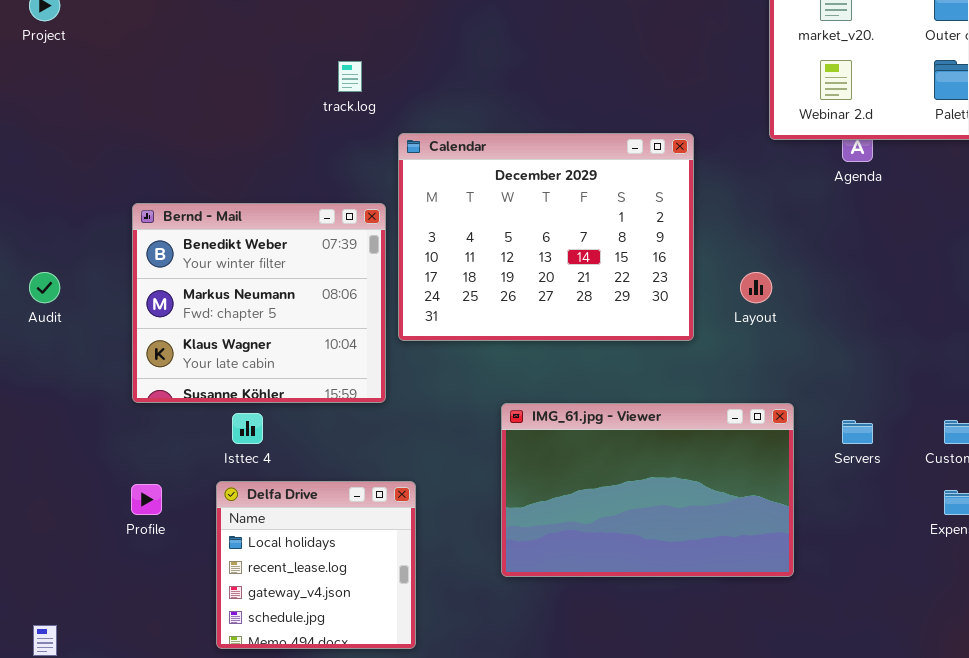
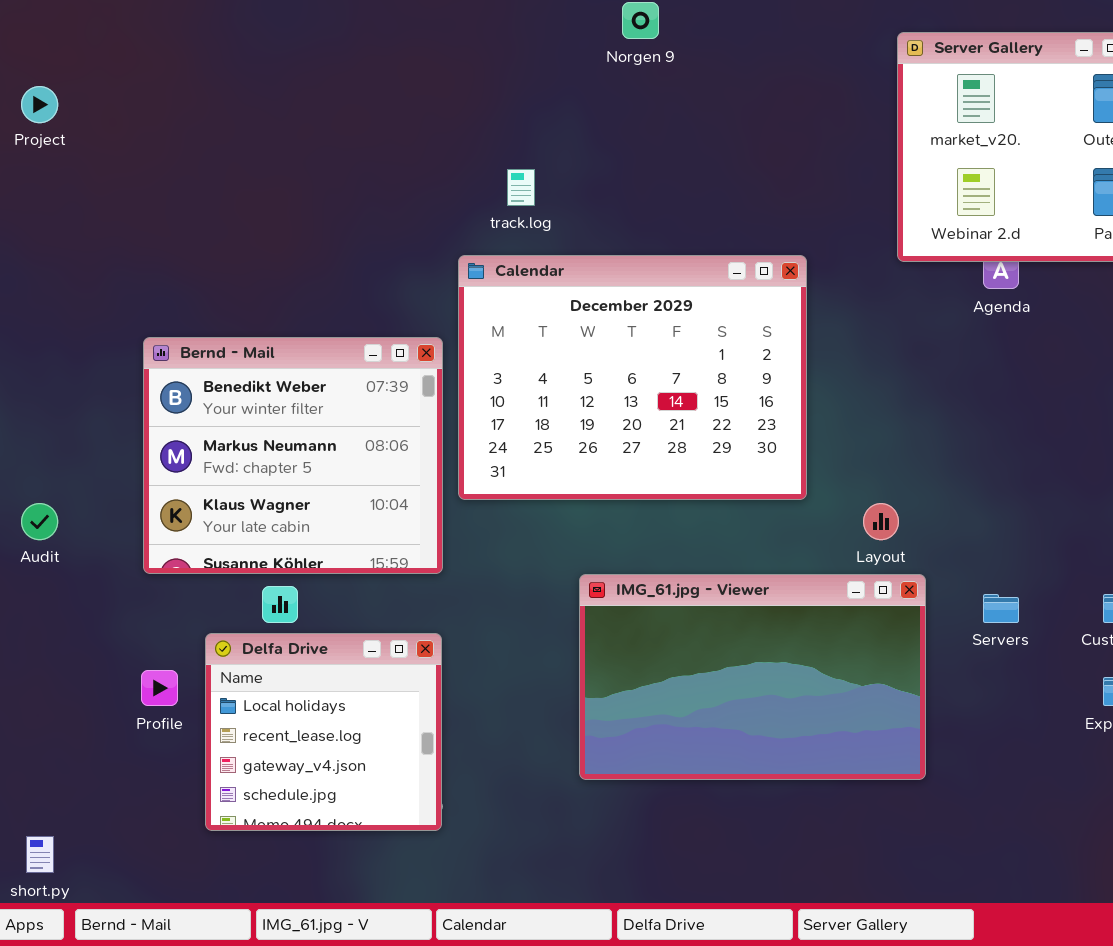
track.log: [338,61,362,92] -> [507,169,535,206], moved
Audit: [29,272,60,303] -> [21,503,58,540], moved
Layout: [740,272,772,303] -> [863,503,899,540], moved
Delfa Drive: [216,481,416,649] -> [205,633,442,831], moved

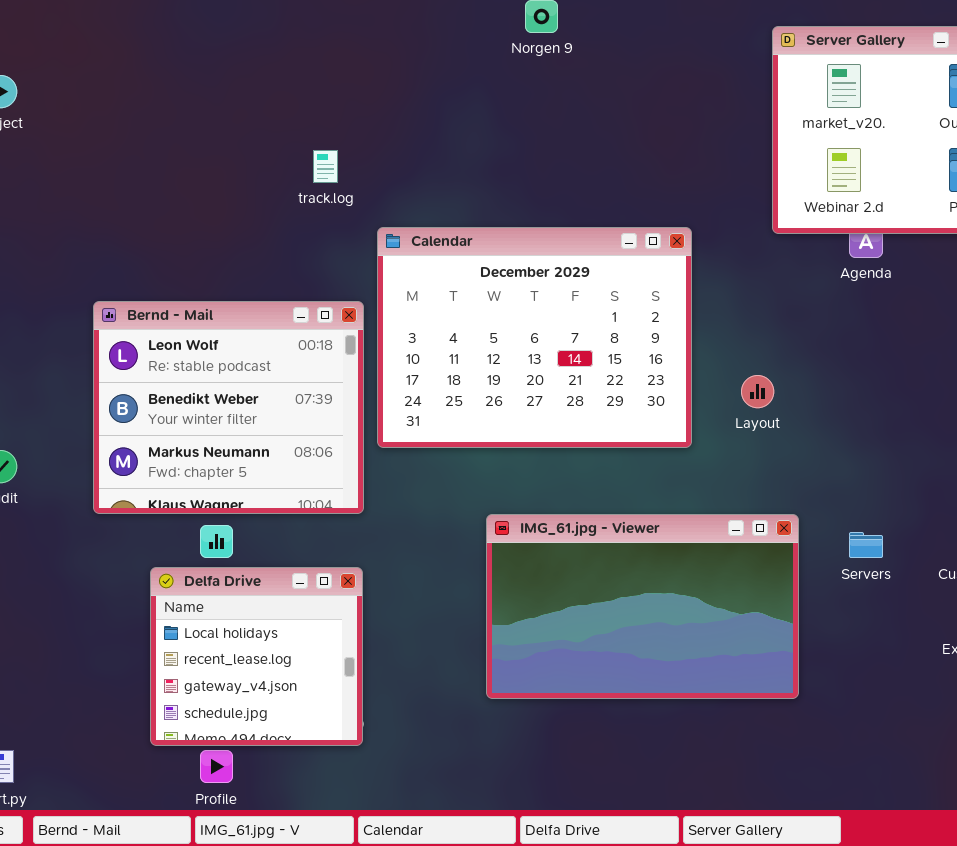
track.log: [507,169,535,206] -> [313,150,338,183], moved
Bernd - Mail: [143,337,443,574] -> [93,301,364,514], scrolled up 1 row
Layout: [863,503,899,540] -> [741,375,774,408], moved
Profile: [141,670,178,706] -> [200,750,233,783], moved

